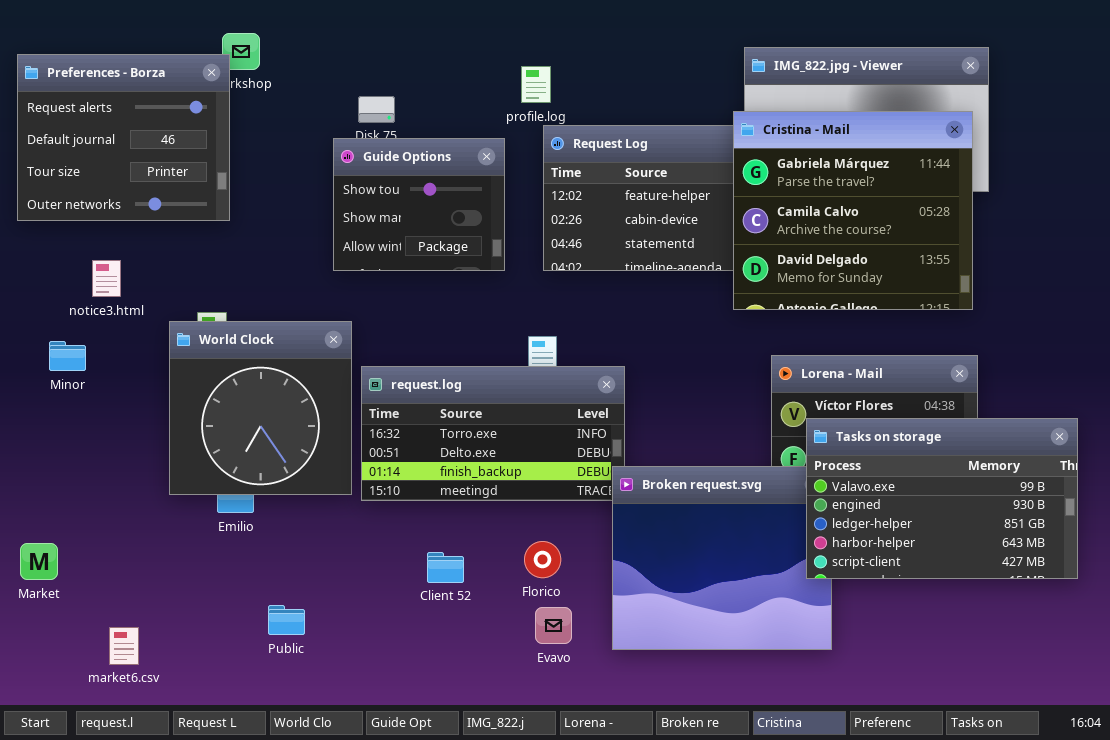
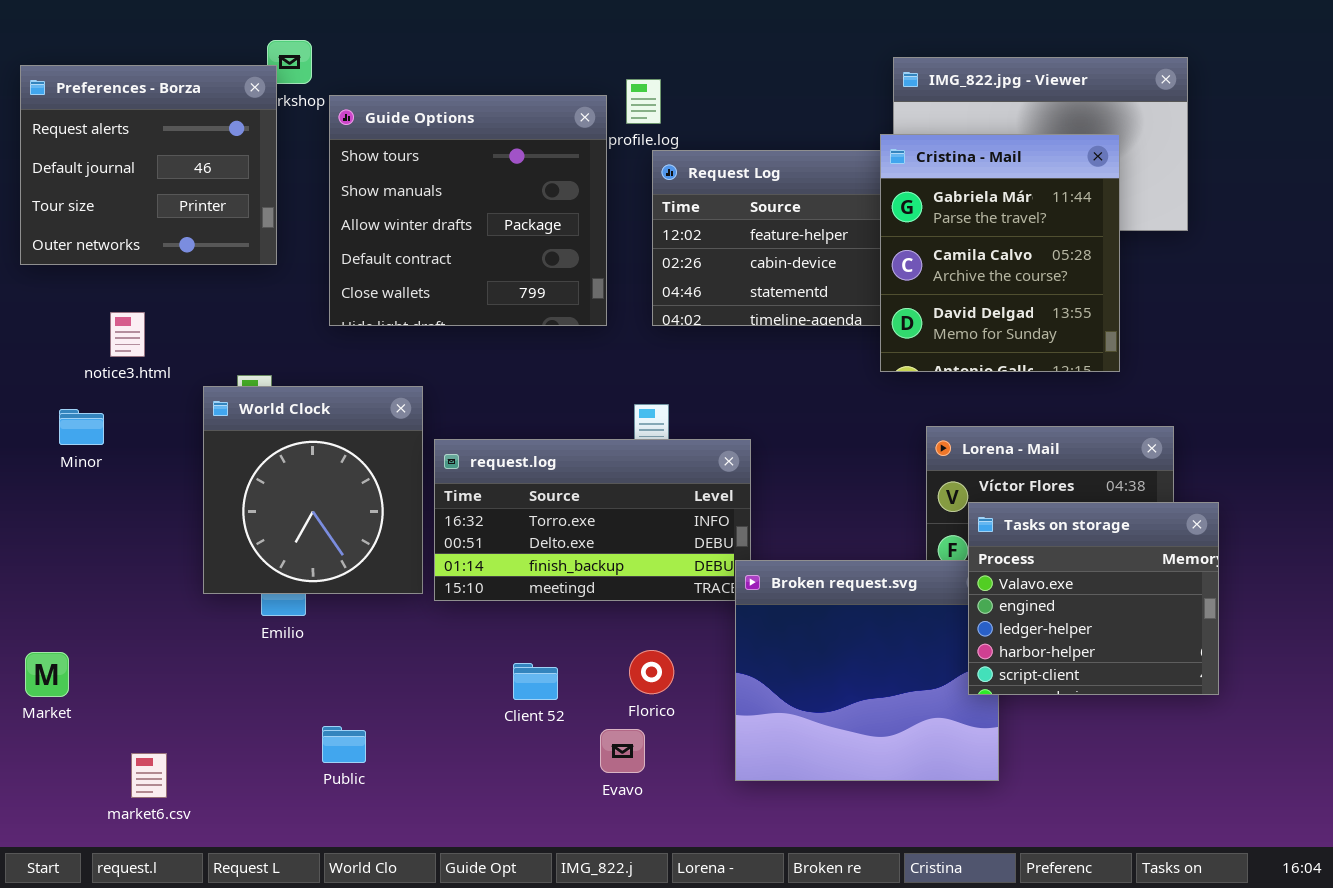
Cristina - Mail: [733,111,973,310] -> [880,134,1120,372], resized
Guide Options: [333,138,505,271] -> [329,95,607,326], resized
Tasks on storage: [806,418,1078,579] -> [968,502,1219,695], resized
Evavo: [535,607,572,644] -> [600,729,645,773], moved

